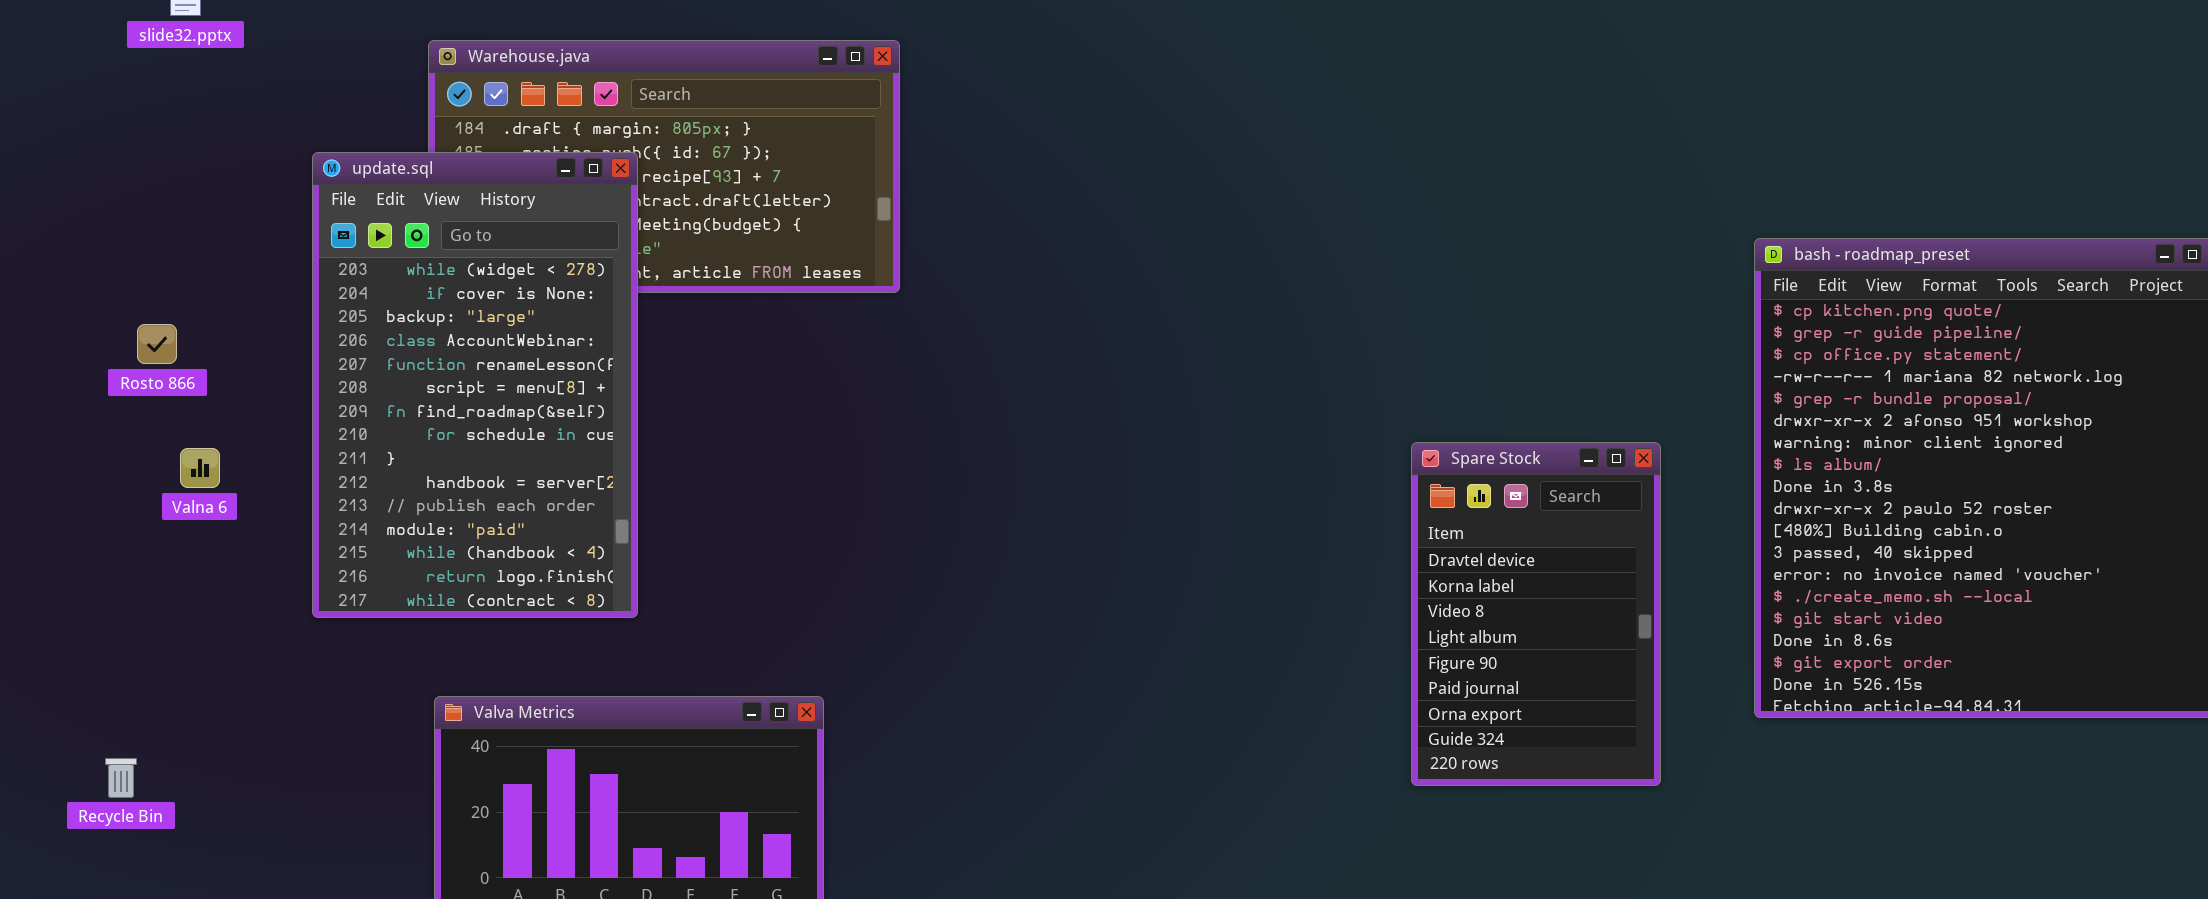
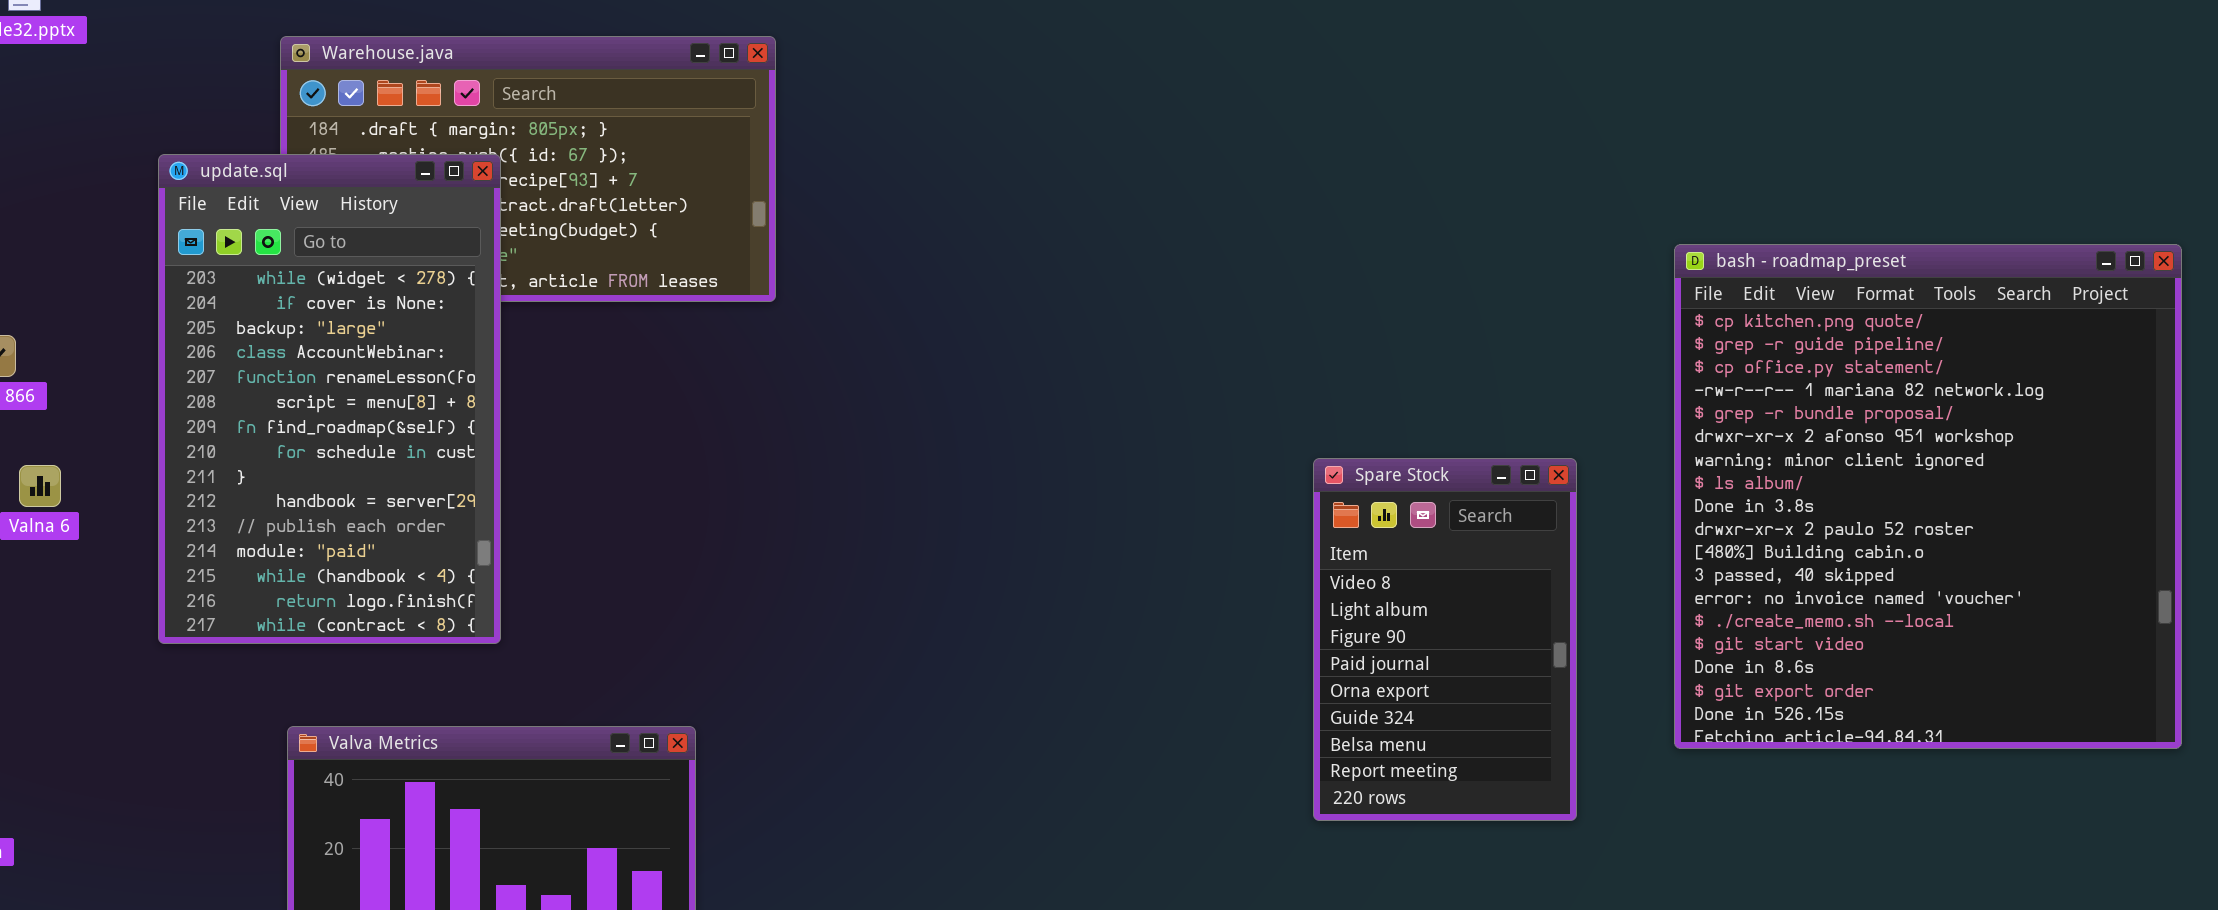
Spare Stock: [1411,442,1661,786] -> [1313,458,1577,821], scrolled down 2 rows

